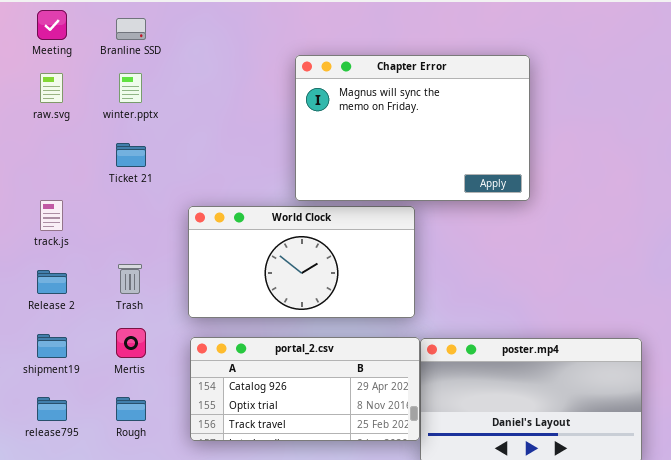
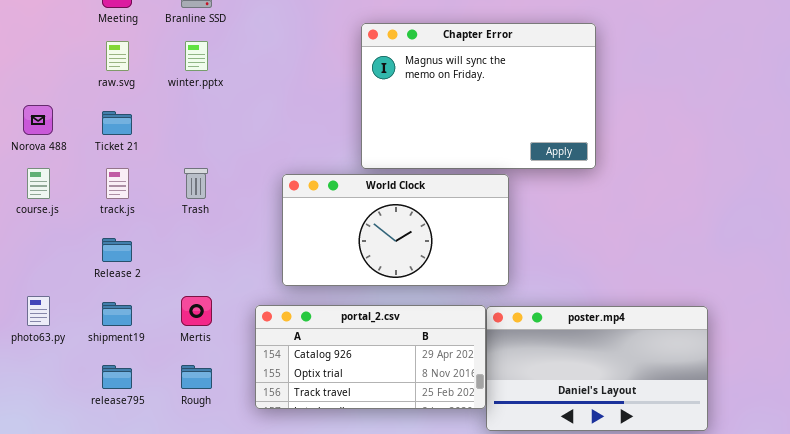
Ticket 21: [116,143,146,167] -> [102,111,132,135], moved
World Clock: [188,206,415,318] -> [282,174,509,286], moved
Trash: [118,264,142,294] -> [184,168,208,199], moved

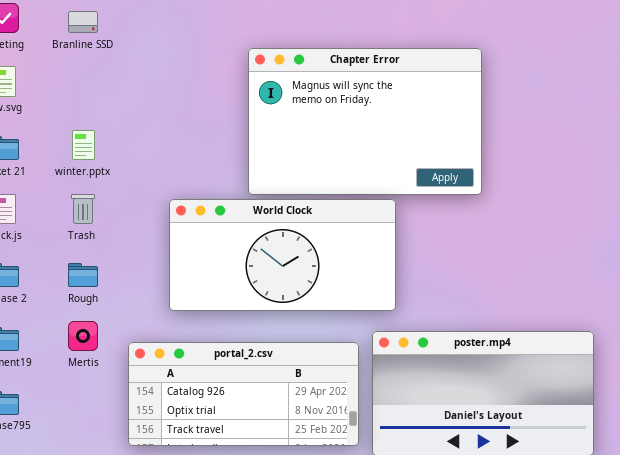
winter.pptx: [185,41,208,71] -> [72,130,95,160], moved
portal_2.csv: [255,305,486,409] -> [128,342,359,446], moved
Rough: [181,365,212,389] -> [68,263,98,287], moved

